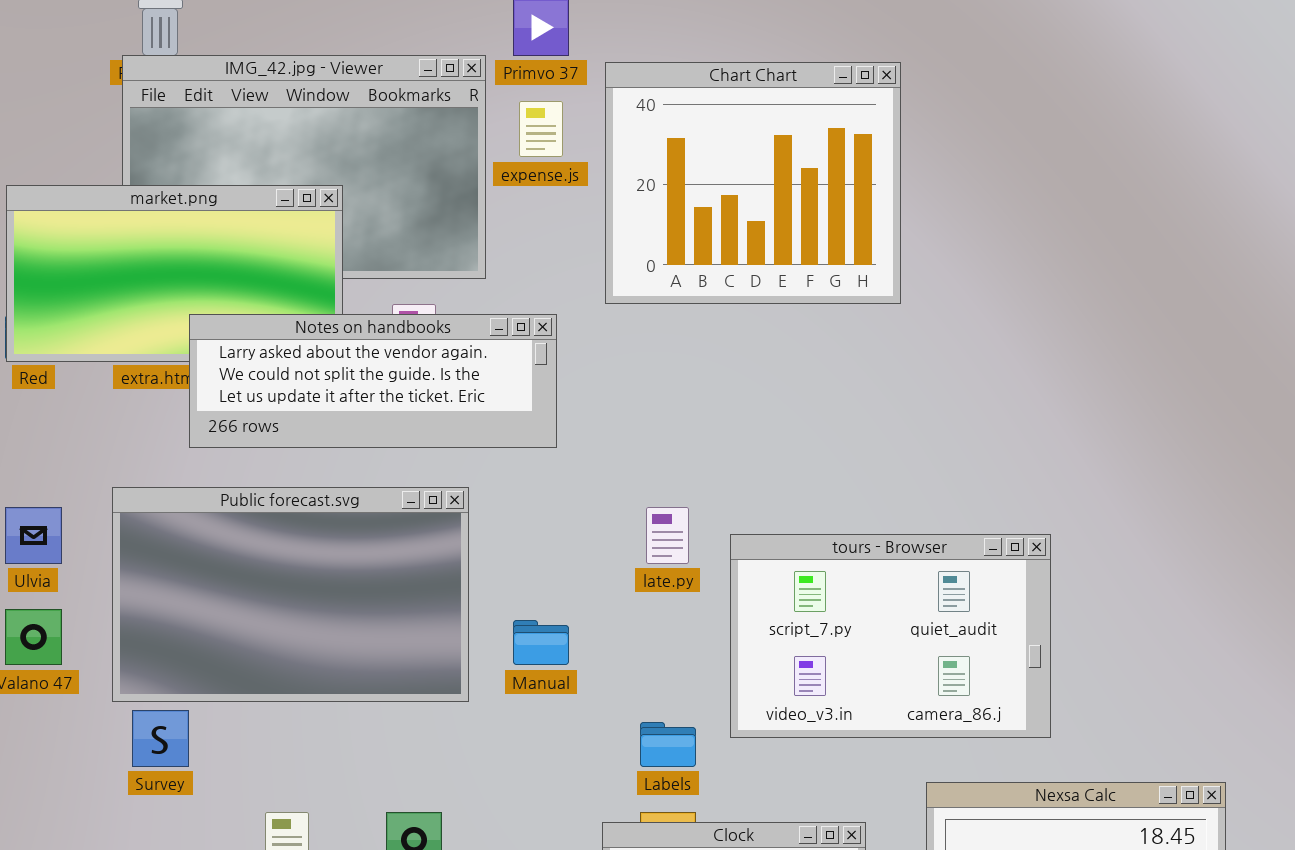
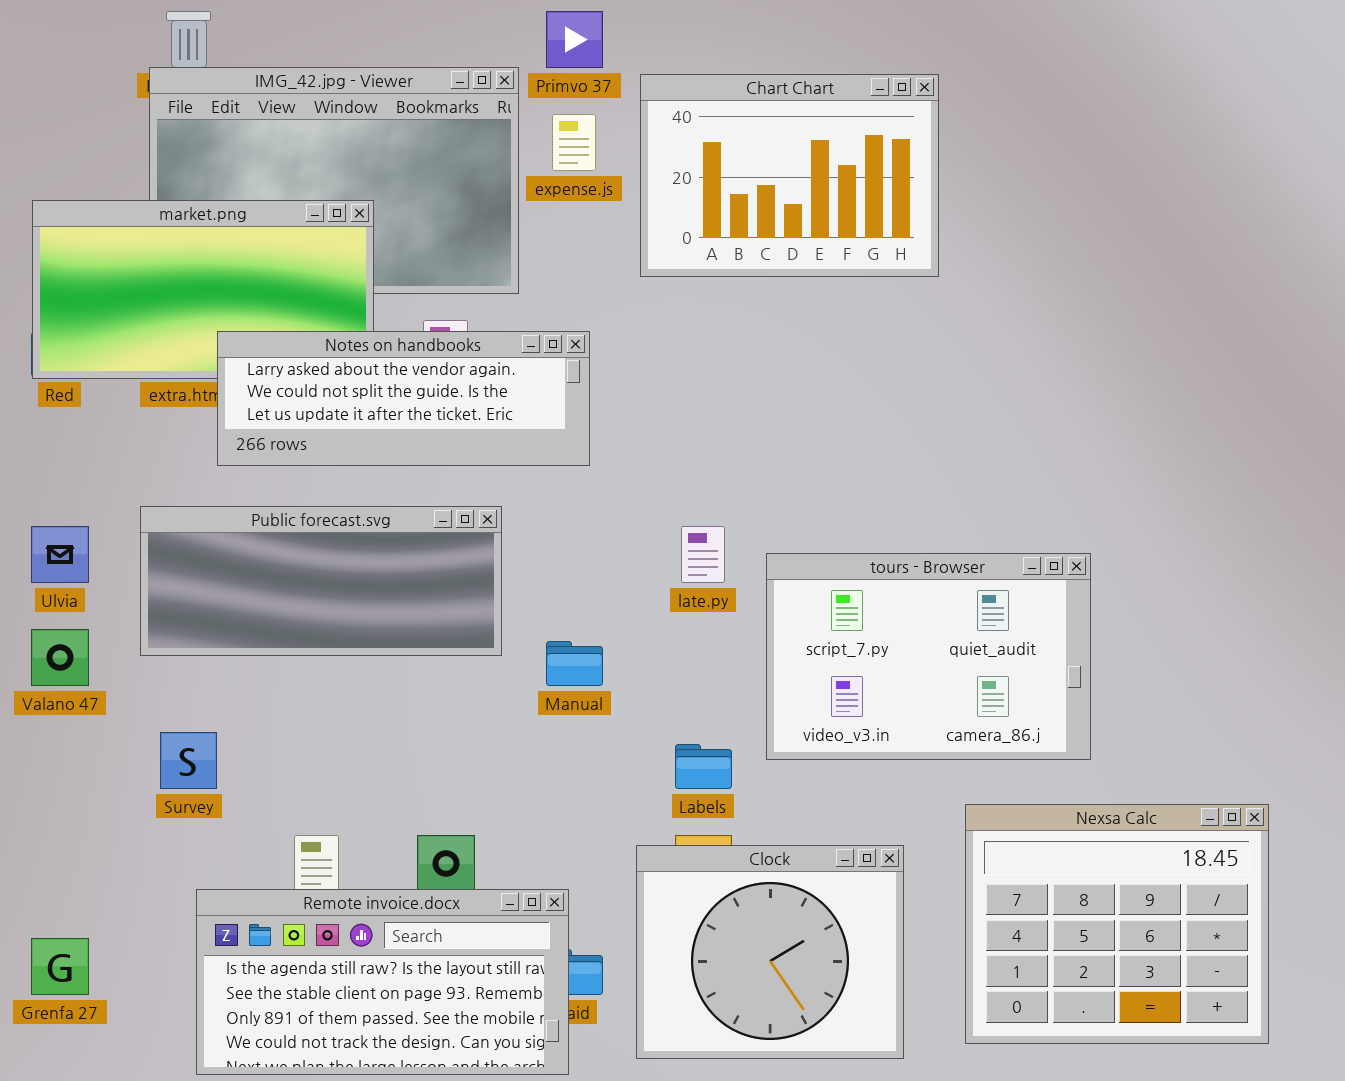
Chart Chart: [605,62,901,304] -> [640,74,939,277], resized
Public forecast.svg: [112,487,469,702] -> [140,506,502,656], resized

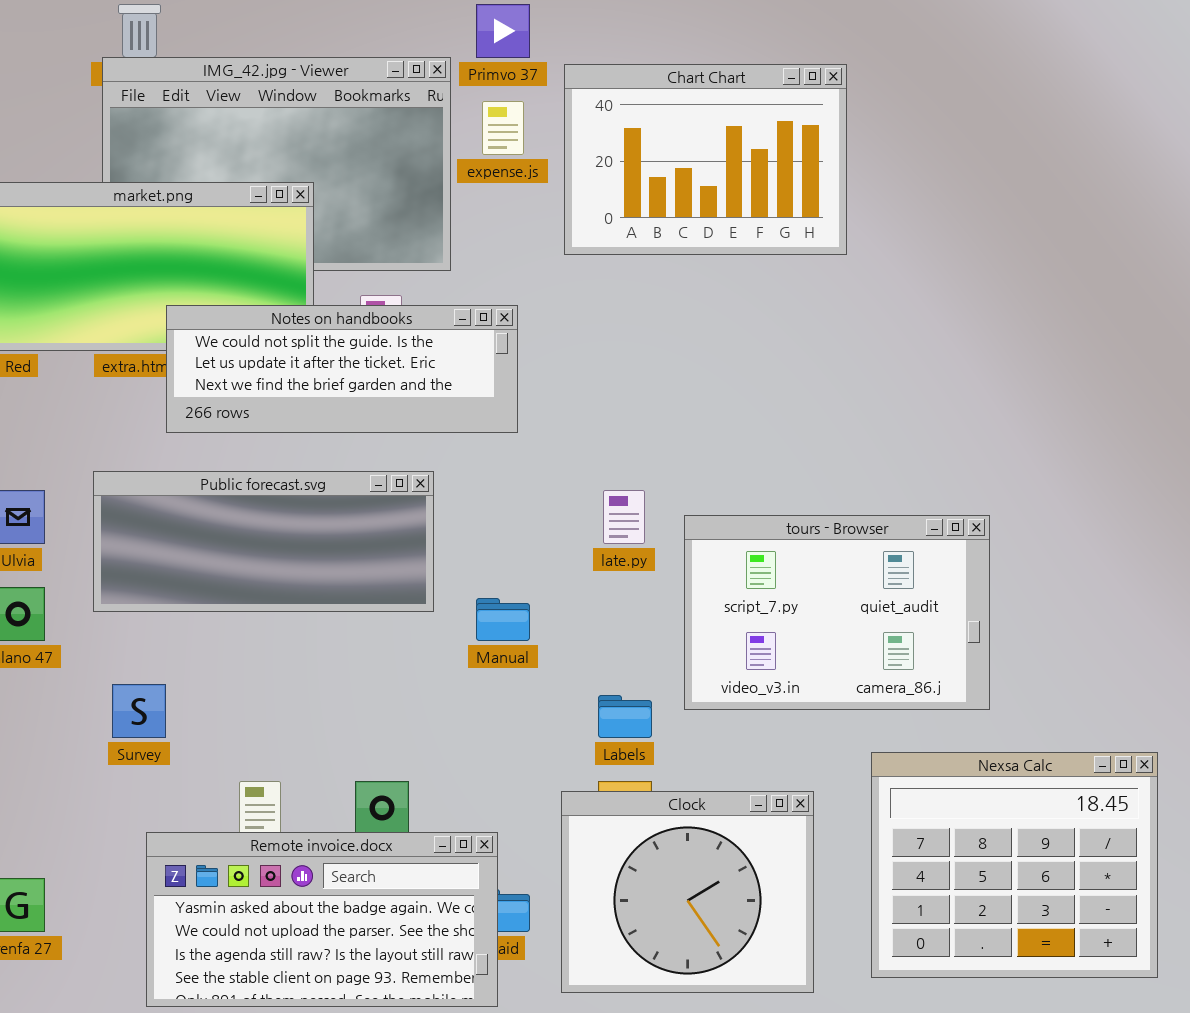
Notes on handbooks: [217,331,590,466] -> [166,305,518,433], scrolled down 1 row
Remote invoice.docx: [196,889,569,1075] -> [146,832,498,1007], scrolled up 2 rows

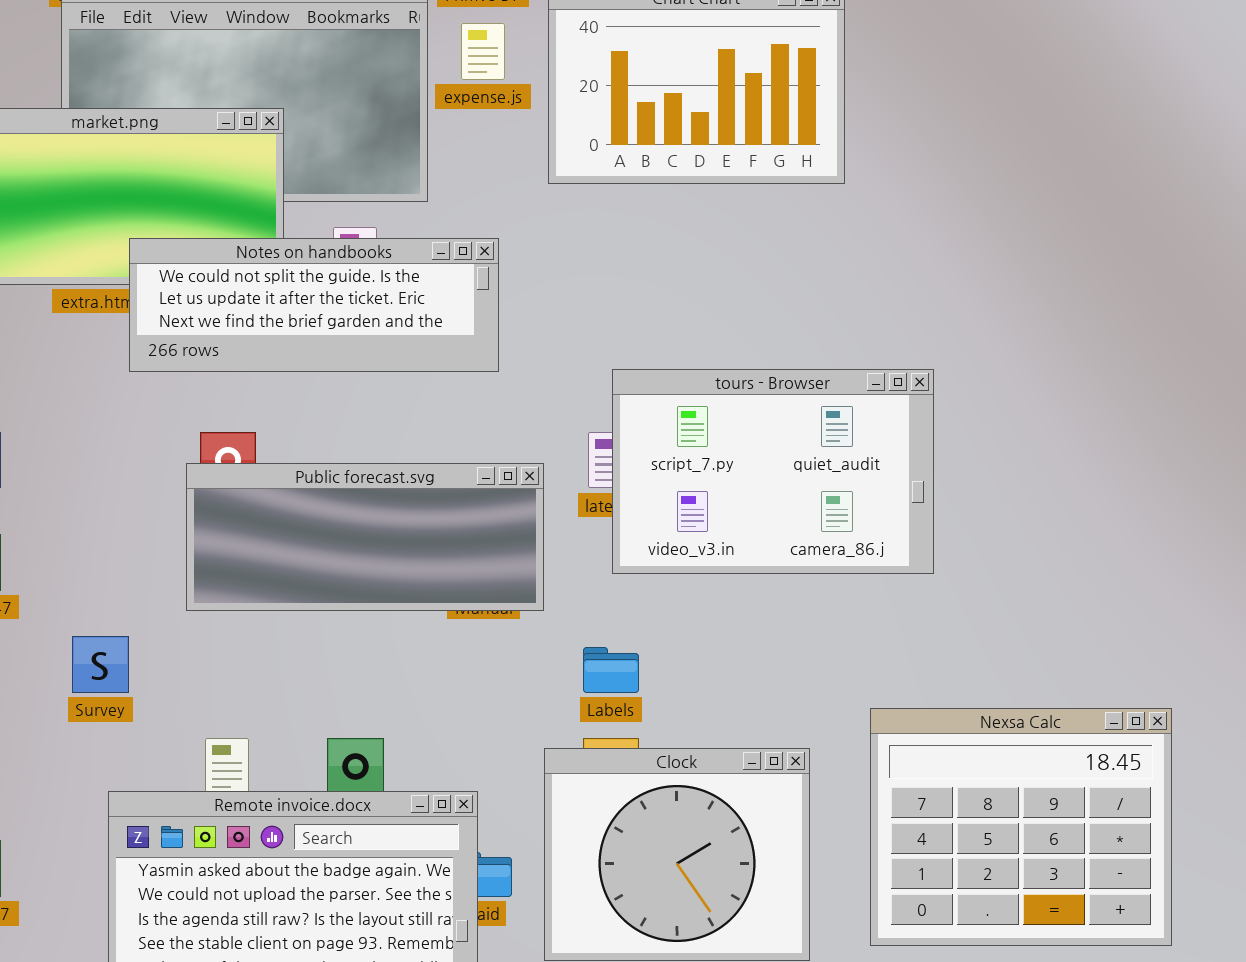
Public forecast.svg: [93,471,434,612] -> [186,463,544,611], moved
tours - Browser: [684,515,990,710] -> [612,369,934,574], moved

